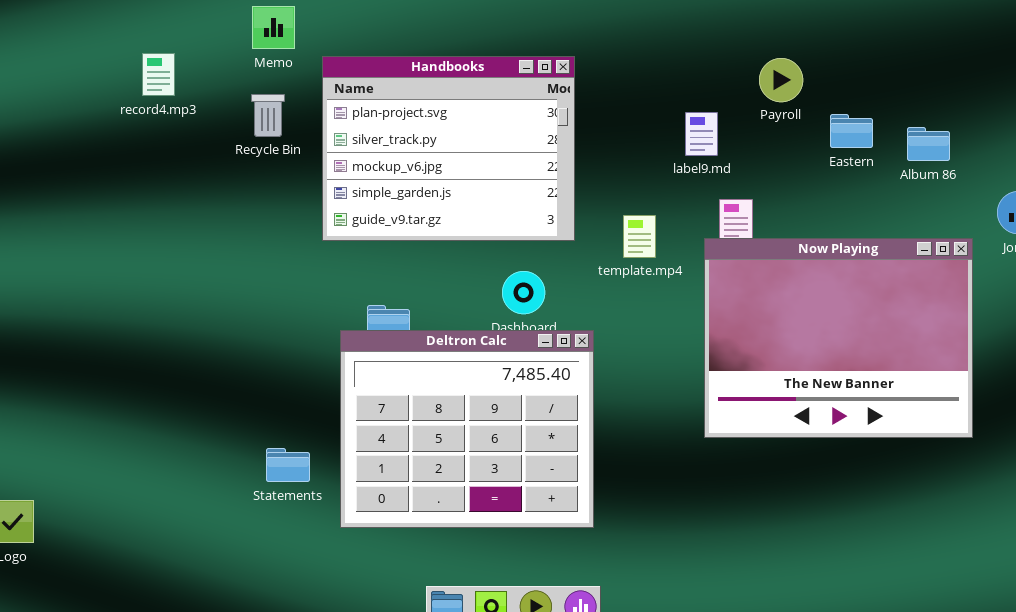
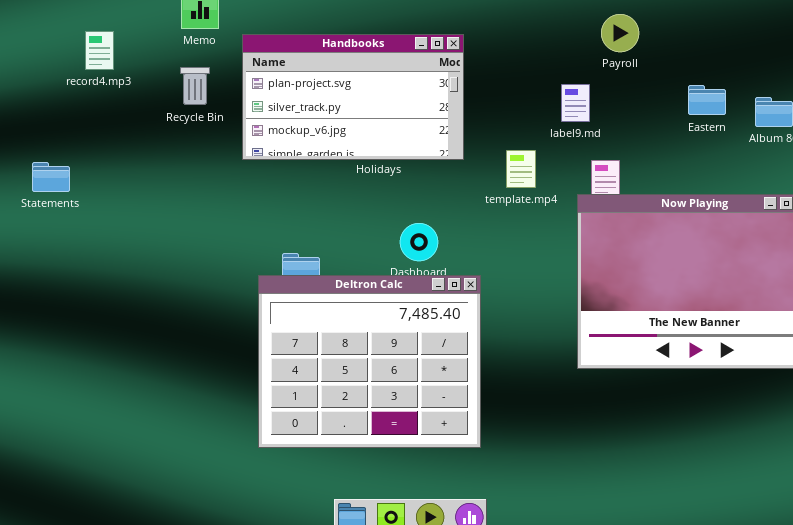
Handbooks: [322,56,575,241] -> [242,34,464,160], resized
Payroll: [759,58,803,102] -> [601,14,639,52], moved
template.mp4: [623,215,656,258] -> [506,150,536,188], moved
Statements: [266,448,310,482] -> [32,162,70,192], moved

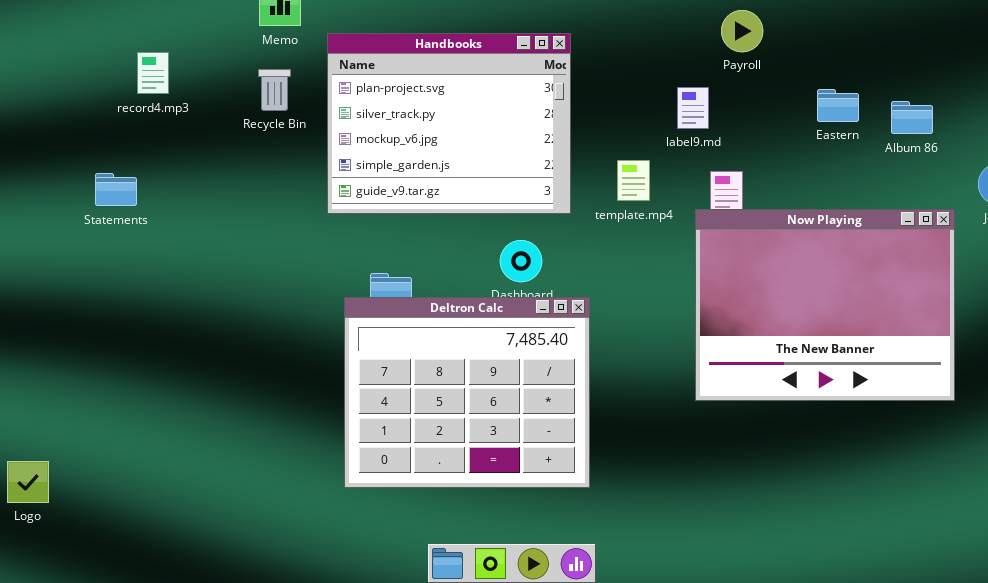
record4.mp3: [85,31,114,70] -> [137,52,169,94], moved
Handbooks: [242,34,464,160] -> [327,33,571,214], resized

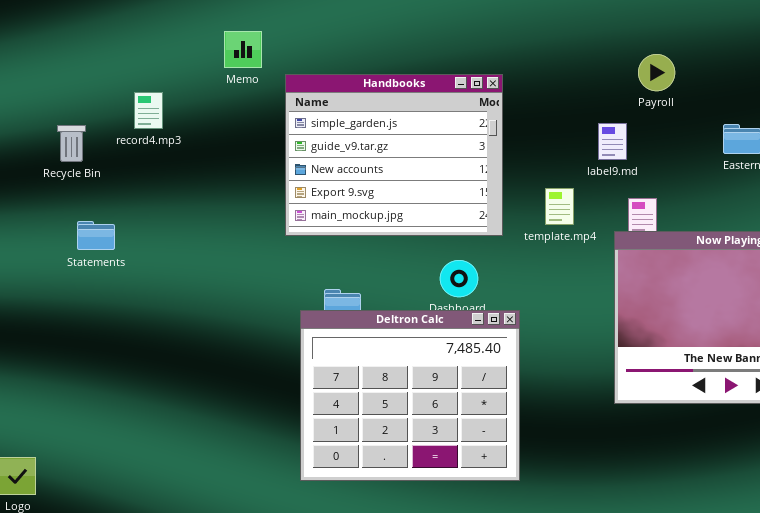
Handbooks: [327,33,571,214] -> [285,74,503,236], scrolled down 3 rows
record4.mp3: [137,52,169,94] -> [134,92,163,129], moved
Recycle Bin: [258,69,291,111] -> [57,125,86,162], moved
Statements: [95,173,137,206] -> [77,221,115,250], moved

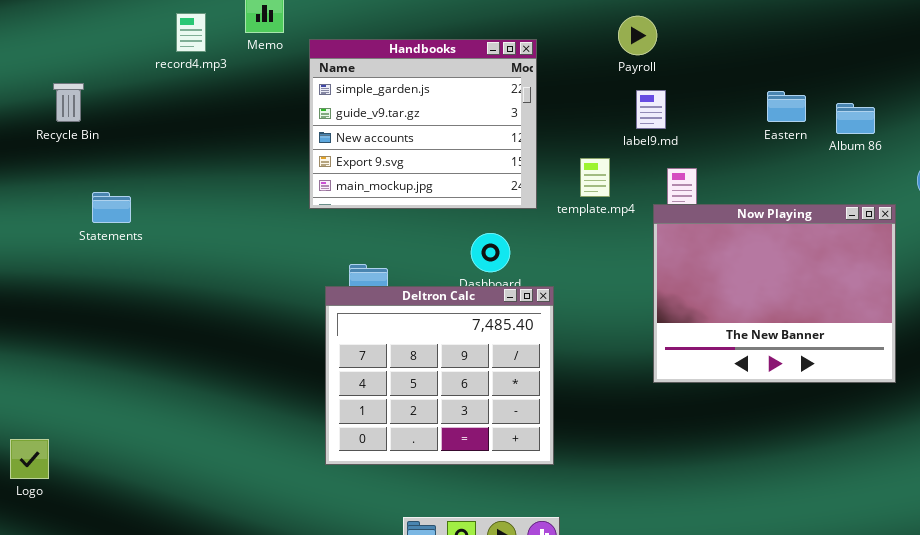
Payroll: [638,54,675,91] -> [618,16,657,55], moved
record4.mp3: [134,92,163,129] -> [176,13,206,52], moved
Recycle Bin: [57,125,86,162] -> [53,83,84,122], moved

